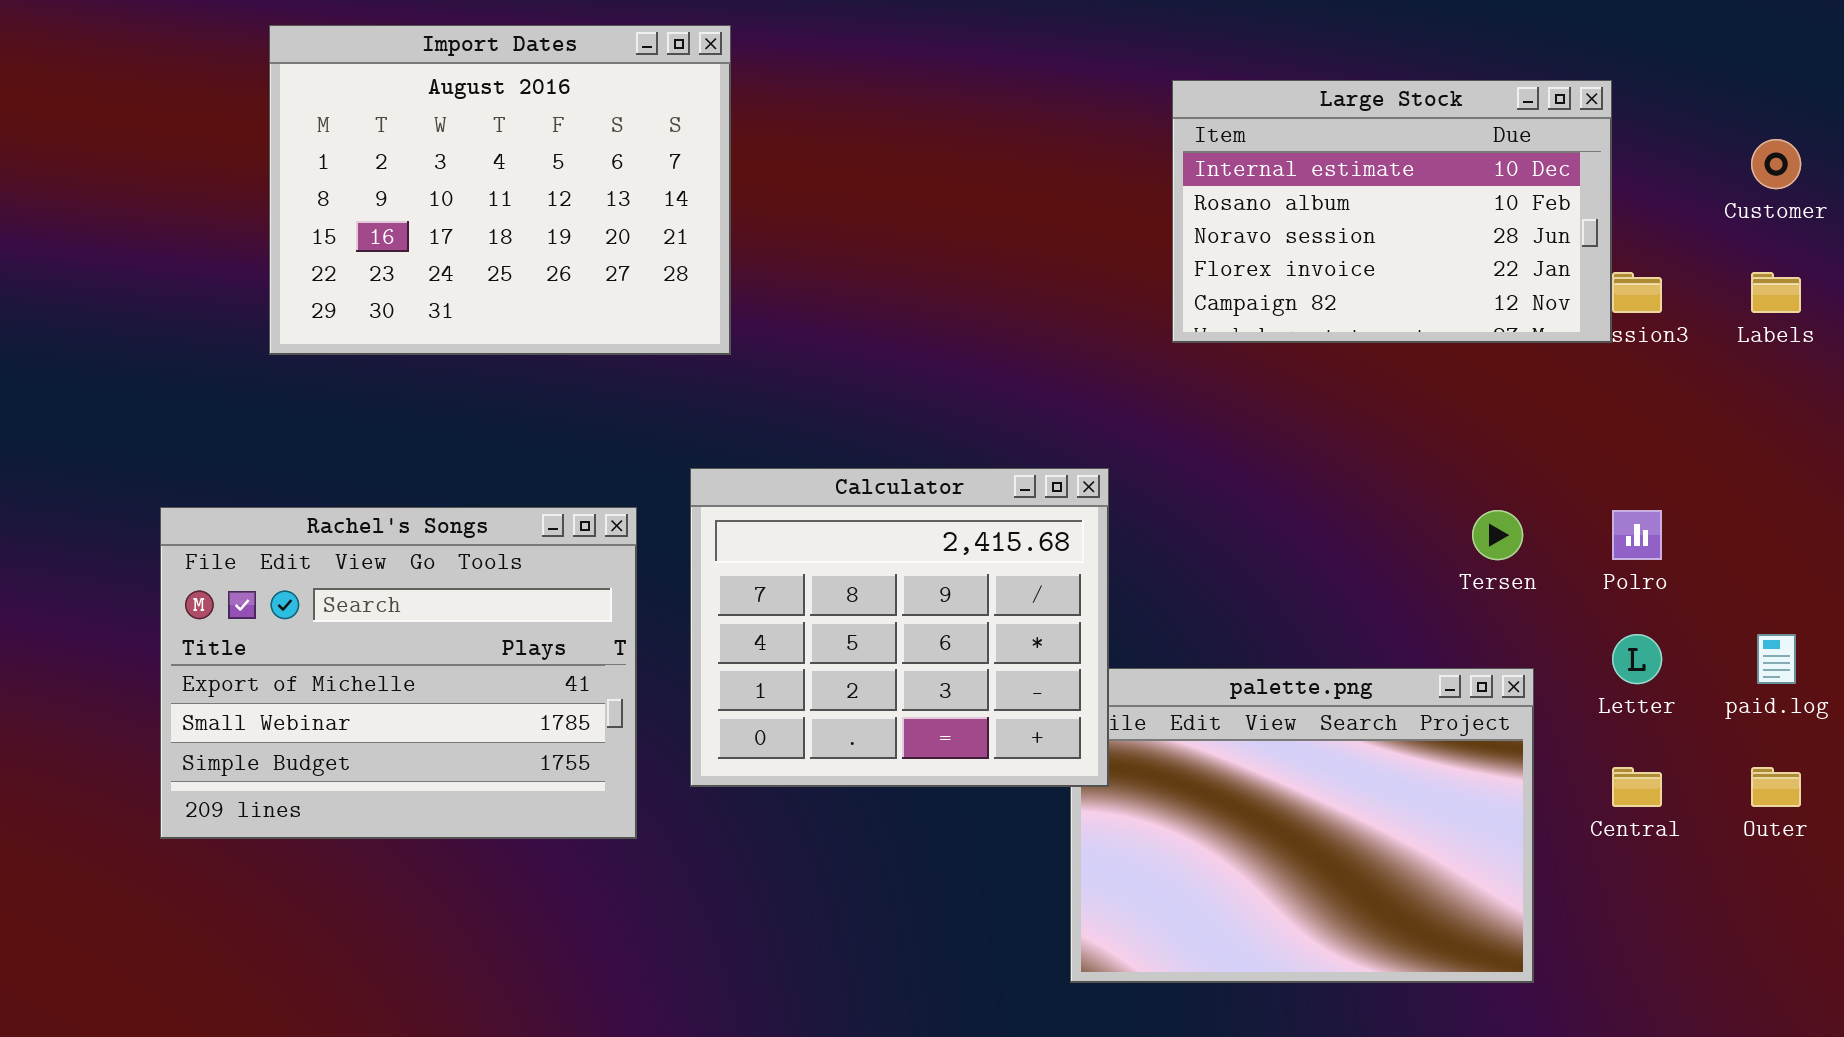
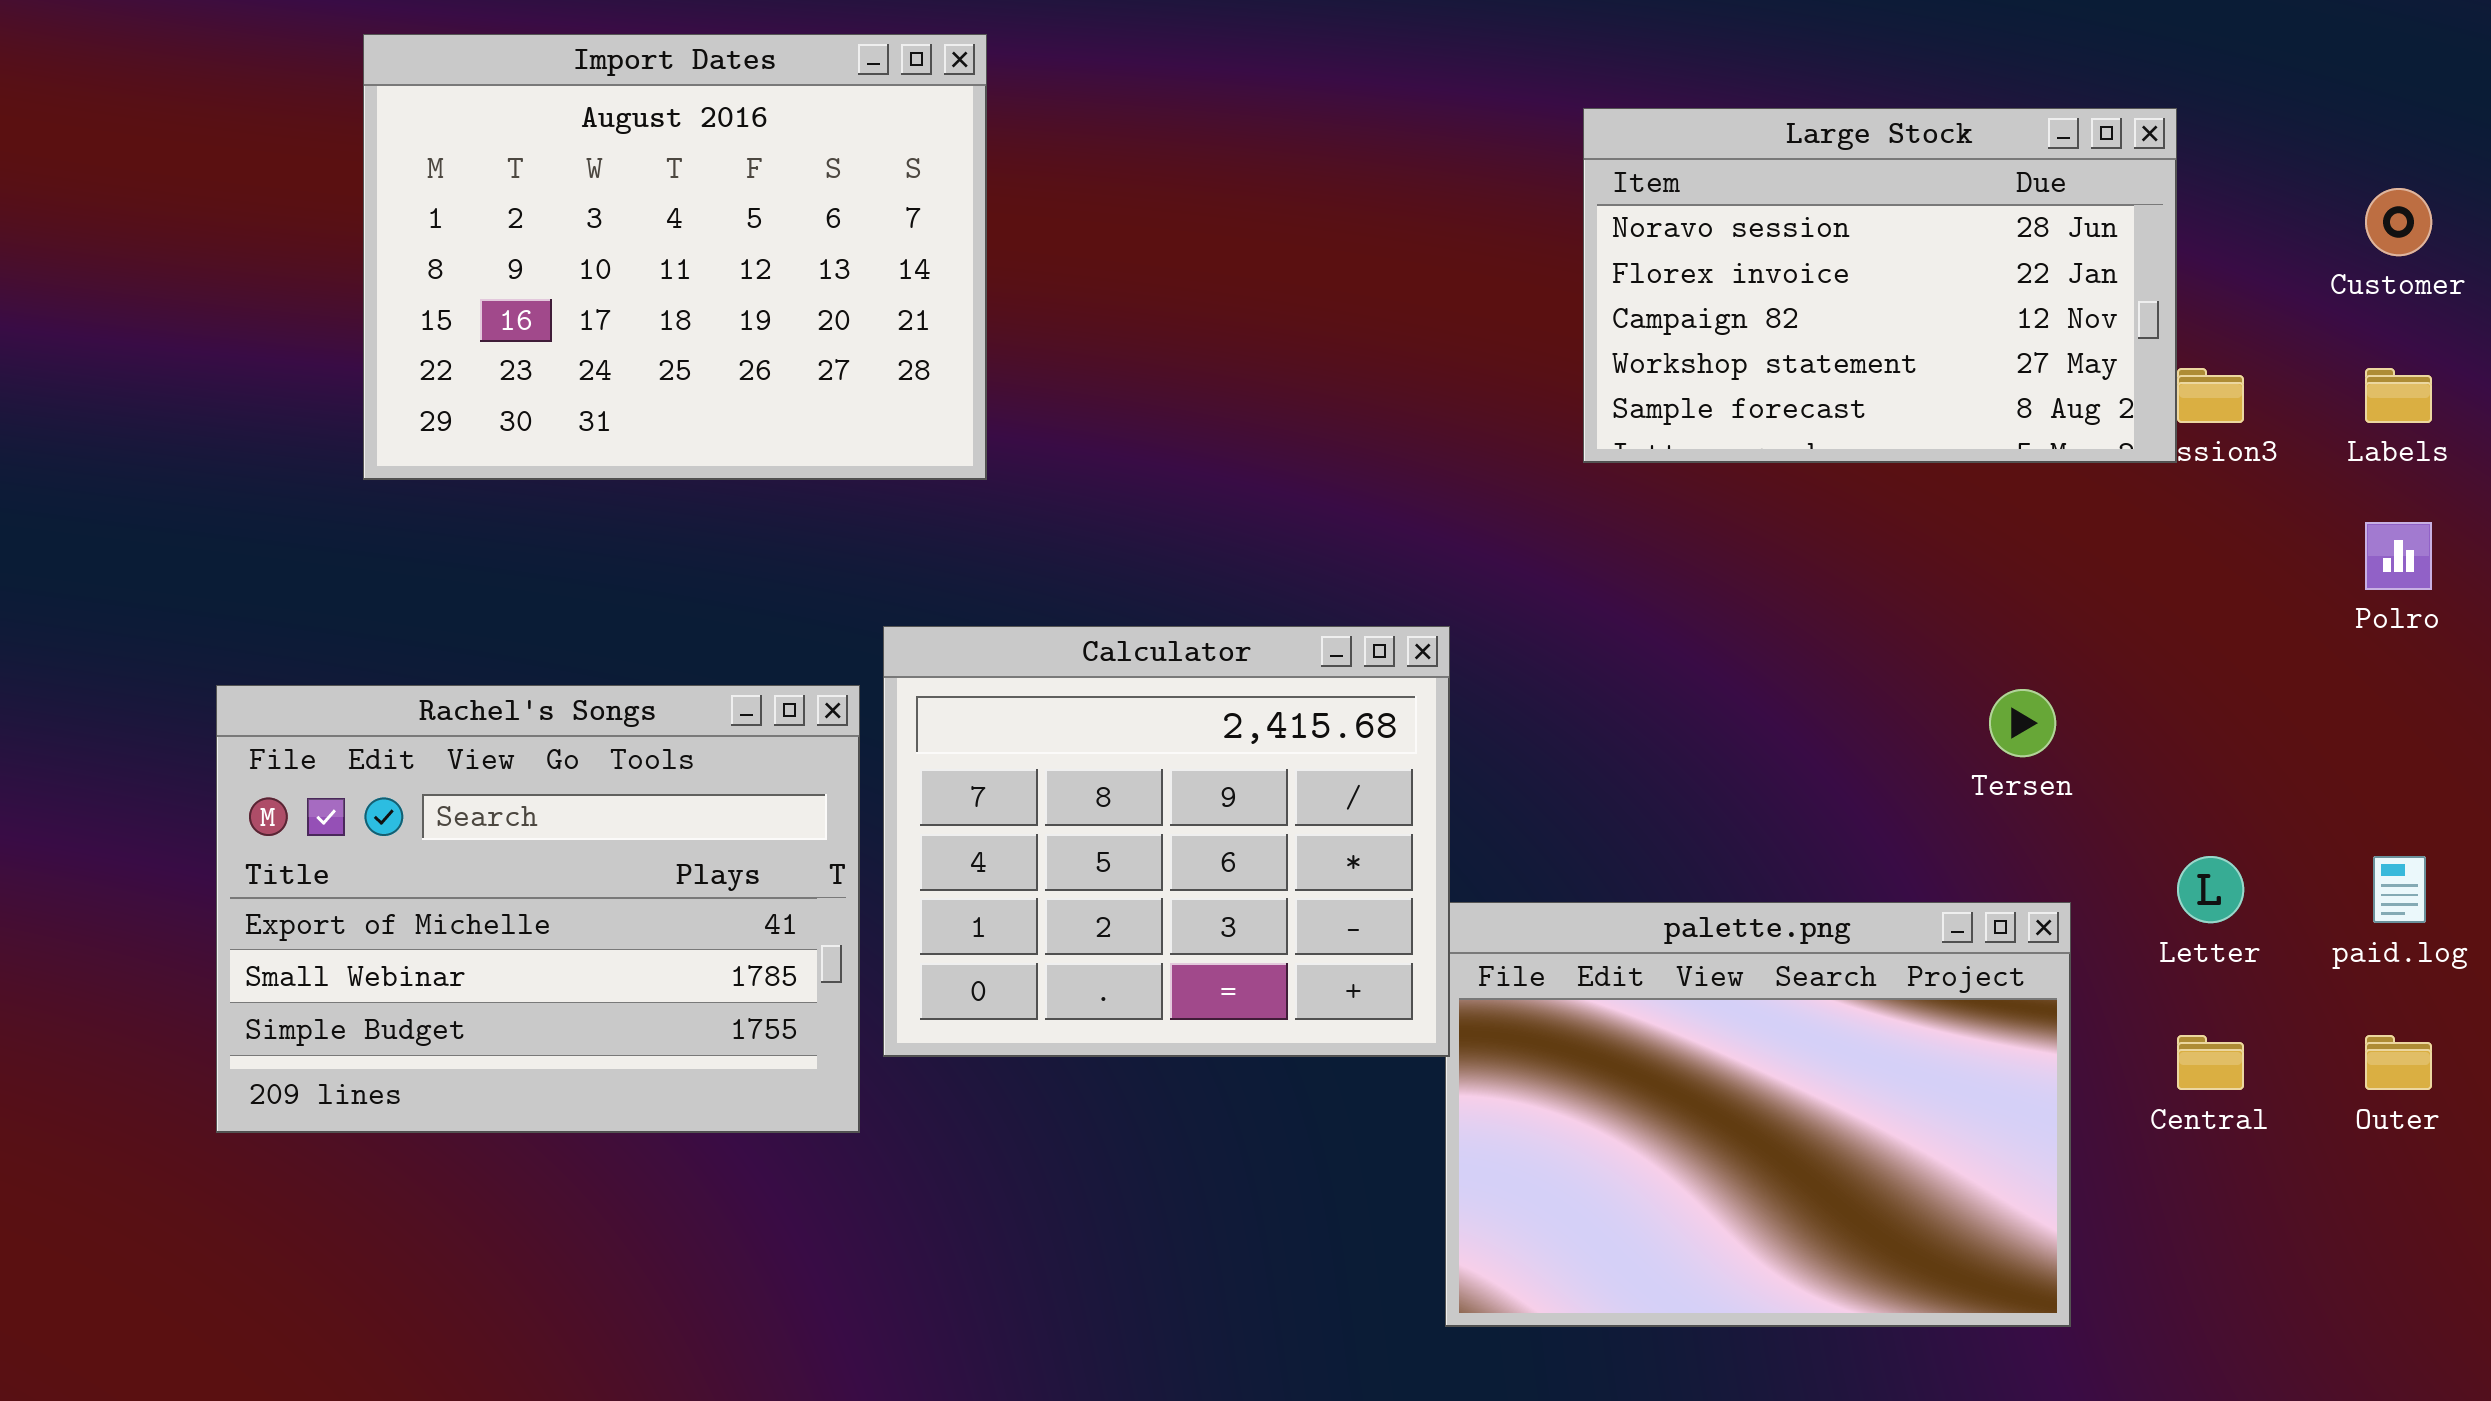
Large Stock: [1172,80,1612,343] -> [1583,108,2177,463], scrolled down 2 rows
Calculator: [690,468,1109,787] -> [883,626,1450,1057], moved
Polro: [1612,510,1662,560] -> [2365,522,2432,590], moved

